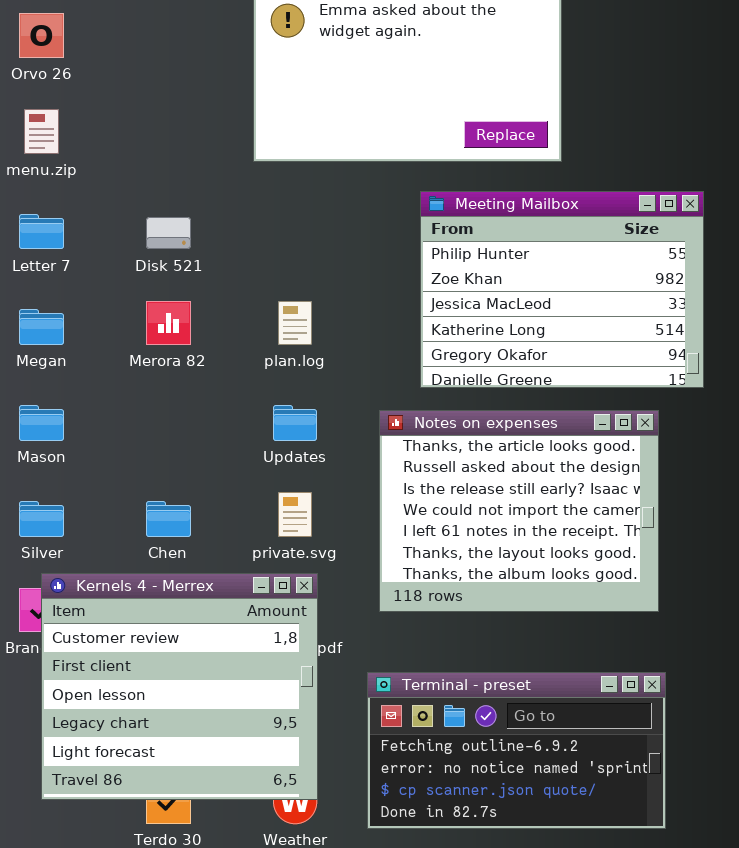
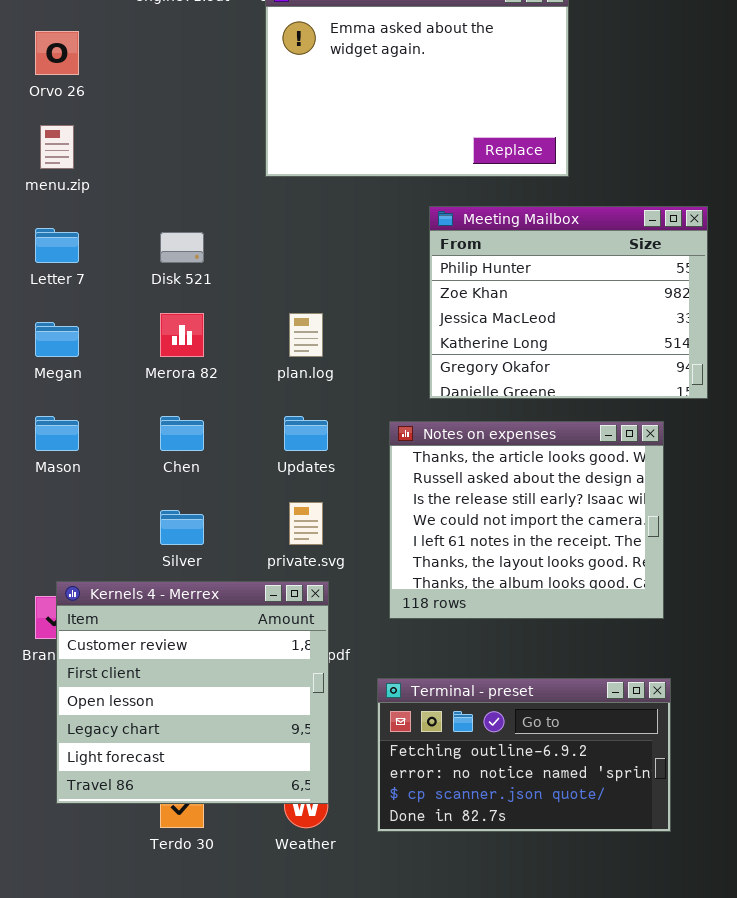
Silver: [19,501,64,537] -> [160,510,204,545], moved
Chen: [146,501,191,537] -> [160,416,204,451], moved

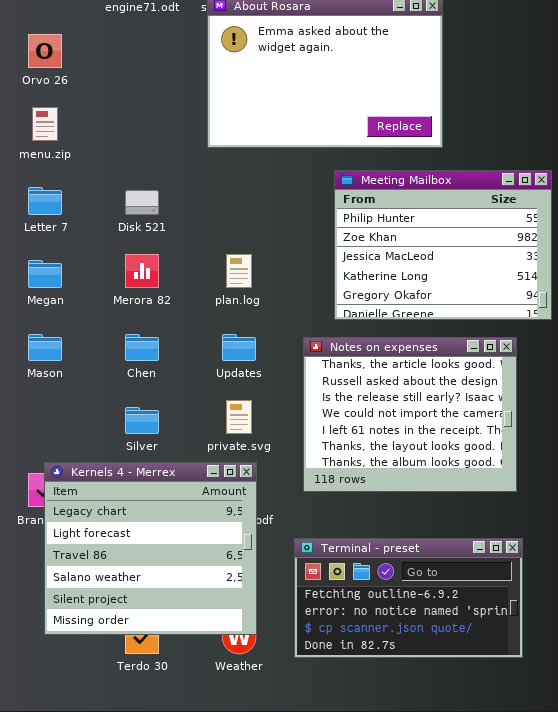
Kernels 4 - Merrex: [56,581,329,804] -> [44,462,257,635], scrolled down 3 rows

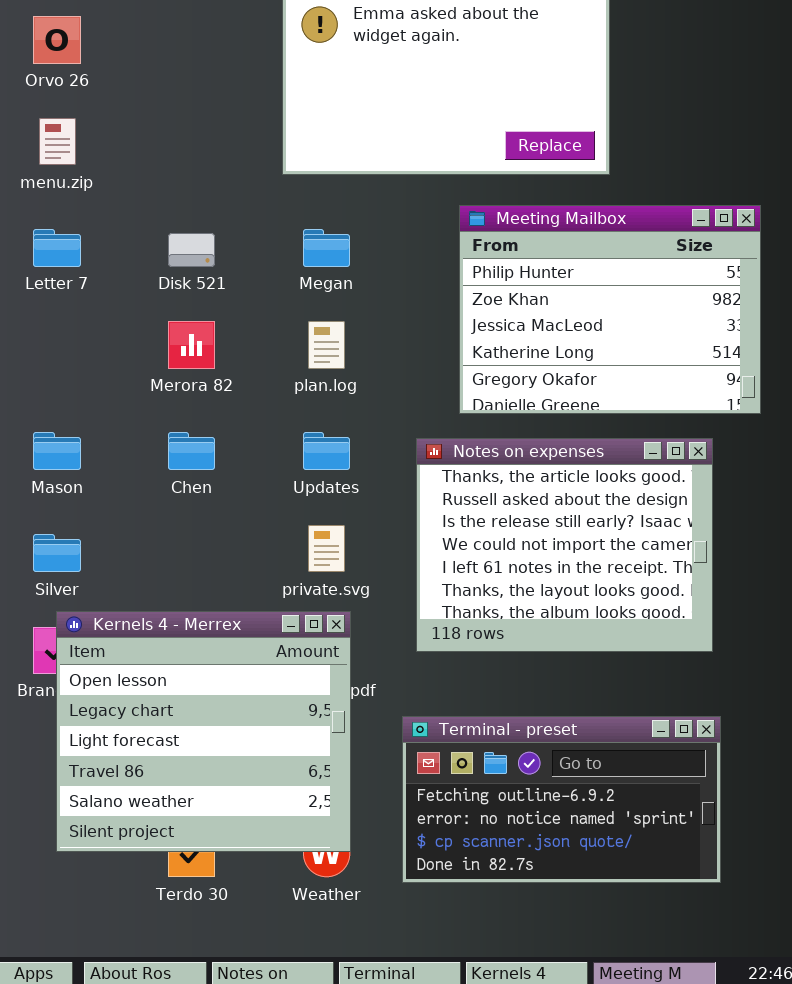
Megan: [28,260,62,288] -> [303,229,350,267], moved
Silver: [125,407,159,434] -> [33,534,81,572], moved
Kernels 4 - Merrex: [44,462,257,635] -> [56,611,351,852], scrolled up 1 row

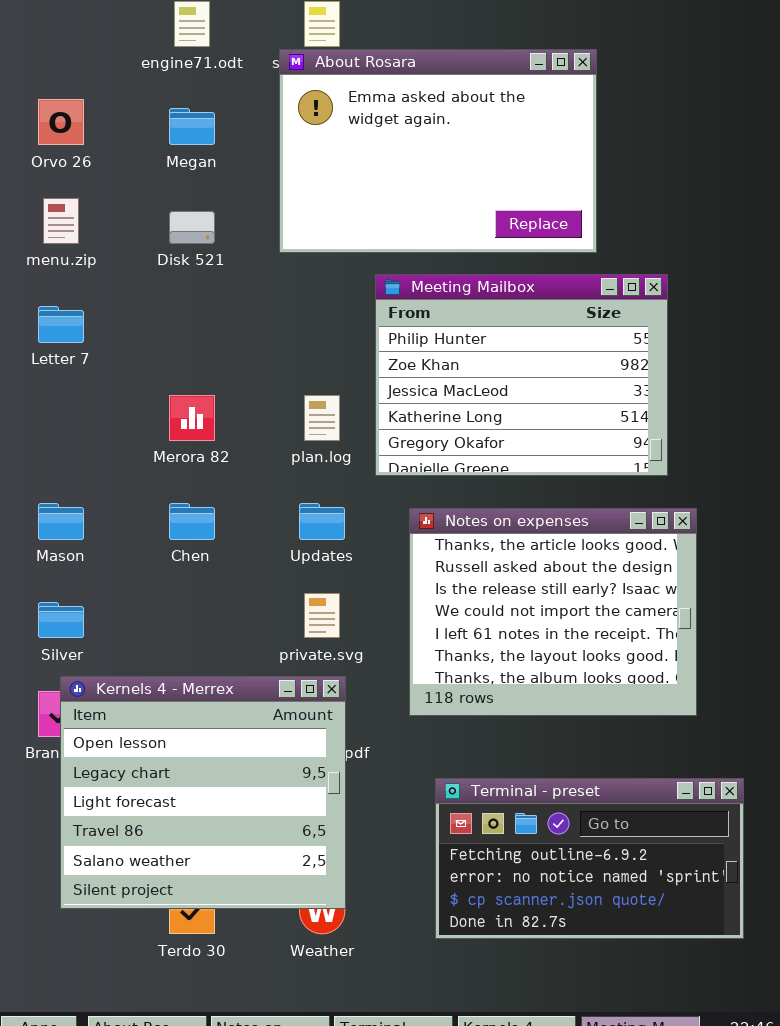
Meeting Mailbox: [459,205,761,414] -> [375,274,668,476], moved
Megan: [303,229,350,267] -> [169,108,215,145], moved
Disk 521: [168,233,215,267] -> [169,211,215,244], moved
Terminal - preset: [402,716,721,883] -> [435,778,744,939], moved

